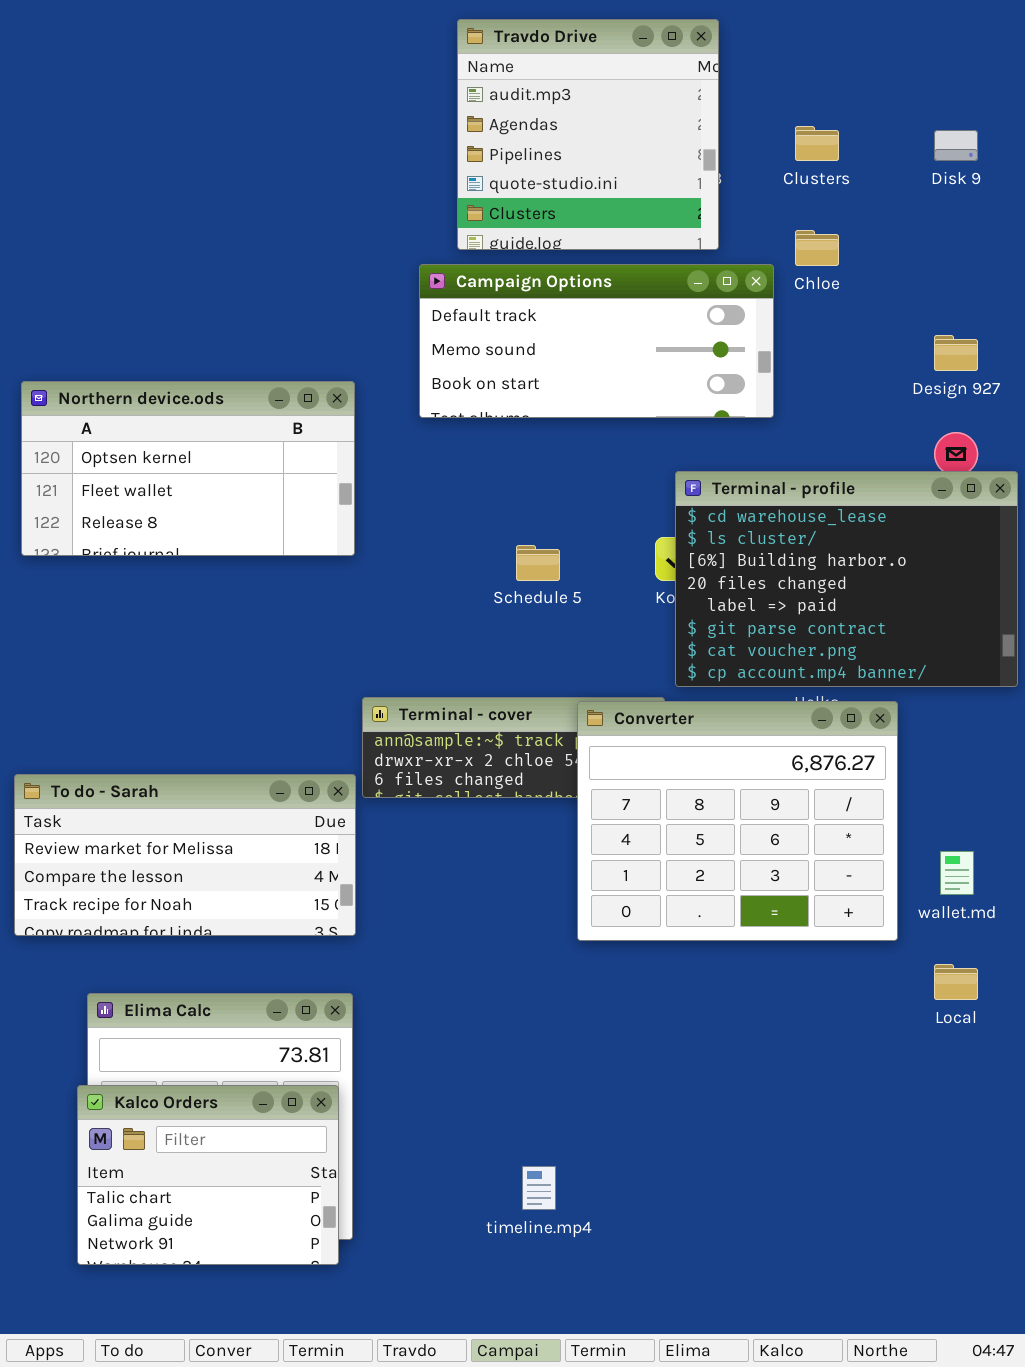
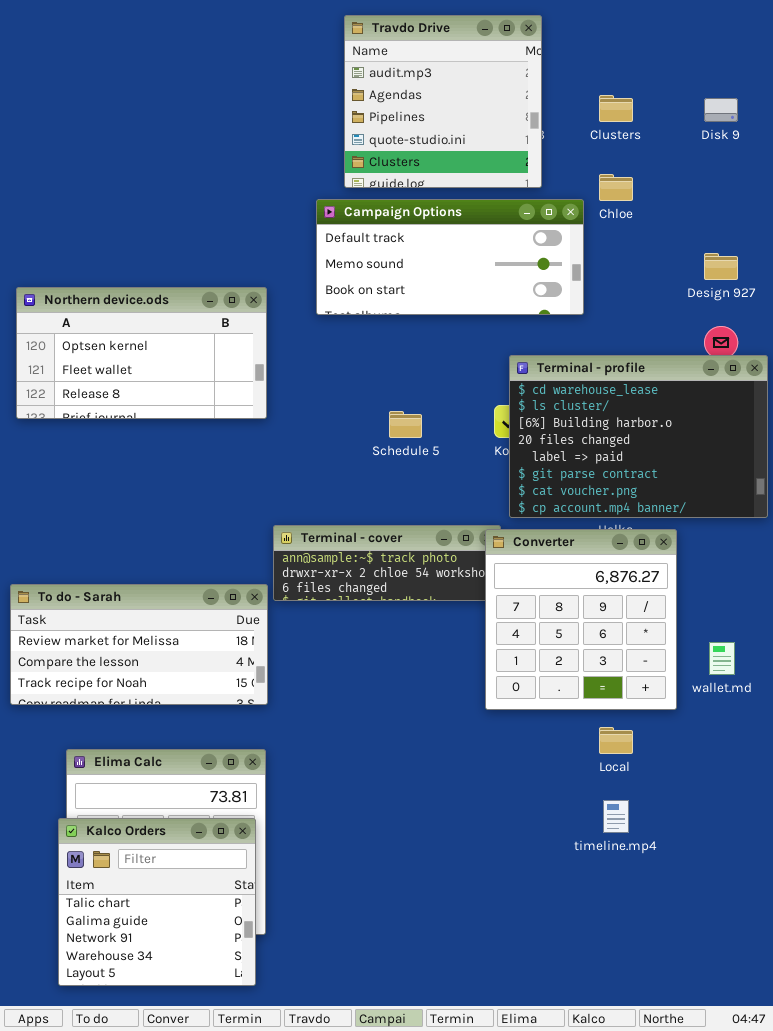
Converter: [577,701,898,941] -> [485,529,677,710], resized
Local: [934,964,978,1000] -> [599,727,633,754], moved
Kalco Orders: [77,1085,339,1265] -> [58,818,256,986], resized
timeline.mp4: [522,1166,556,1210] -> [603,800,629,833], moved

